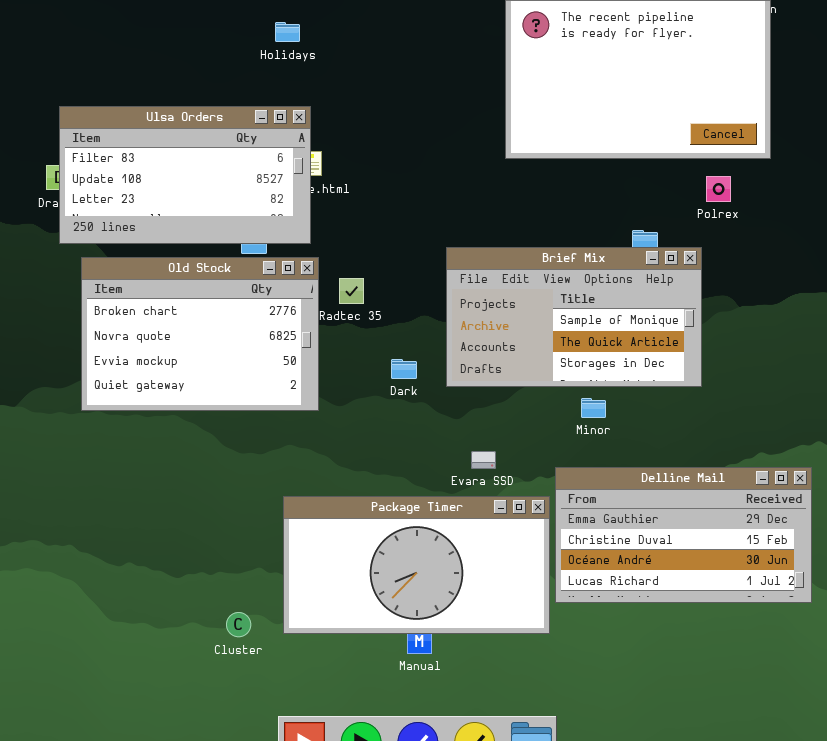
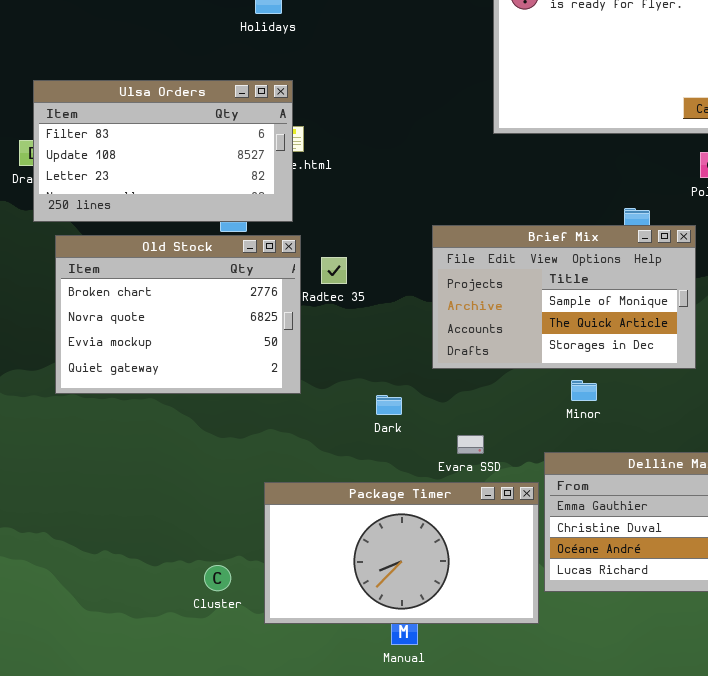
Dark: [391,359,417,379] -> [376,395,402,415], moved
Cluster: [226,612,251,637] -> [204,565,231,591], moved

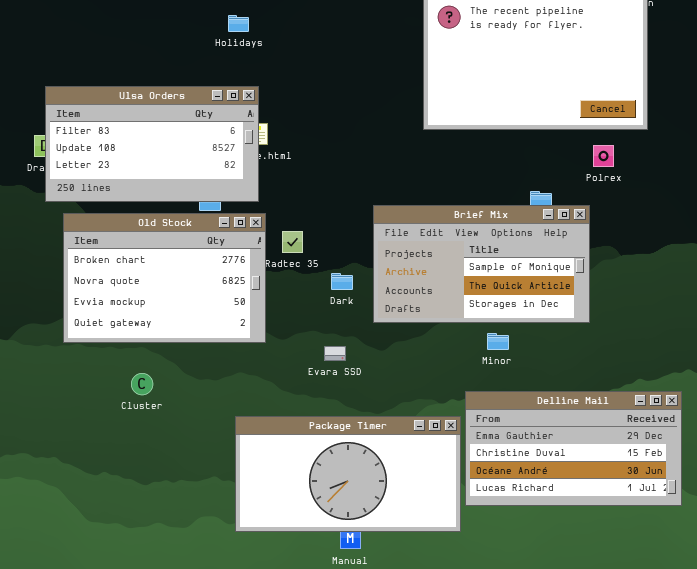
Dark: [376,395,402,415] -> [331,273,353,290], moved
Evara SSD: [457,435,484,454] -> [324,346,346,361], moved
Cluster: [204,565,231,591] -> [131,373,153,395], moved

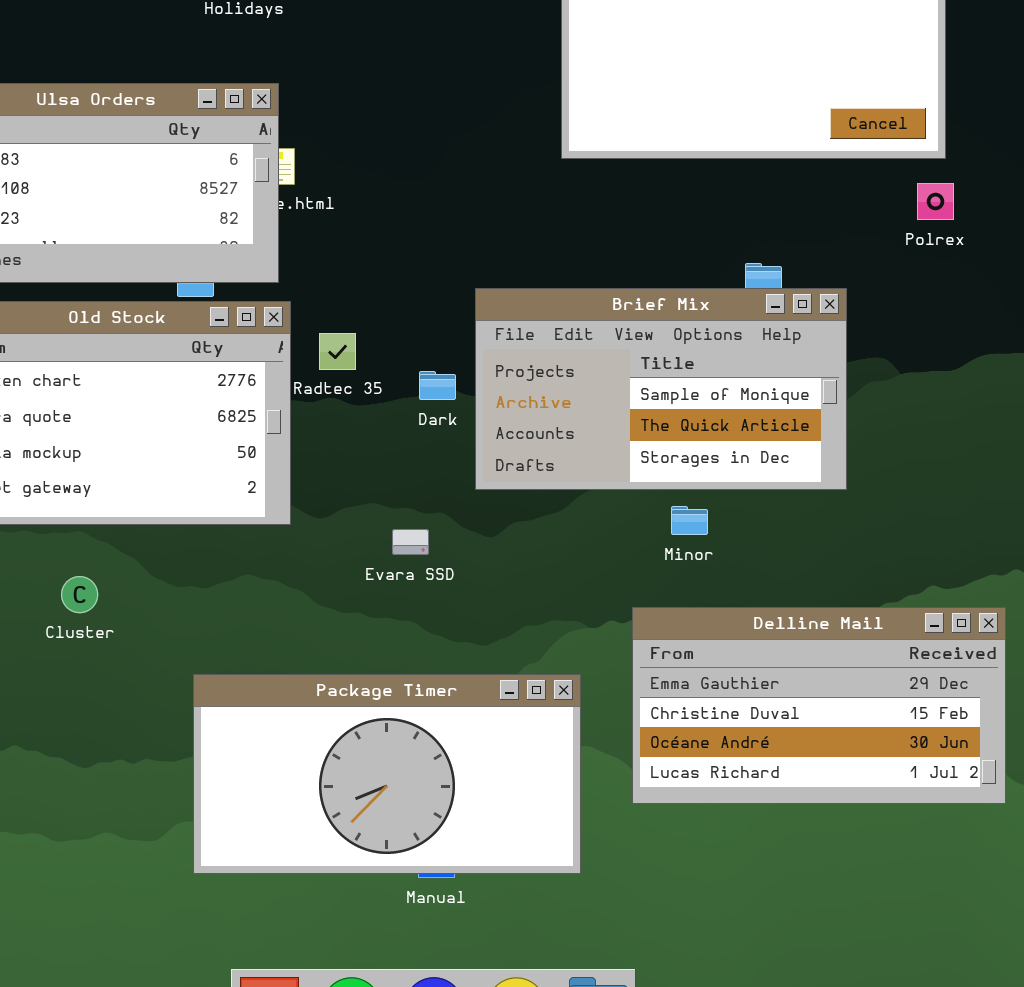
Polrex: [593,145,614,167] -> [917,183,954,220], moved
Dark: [331,273,353,290] -> [419,371,456,400], moved
Package Timer: [235,416,461,532] -> [193,674,581,874], moved

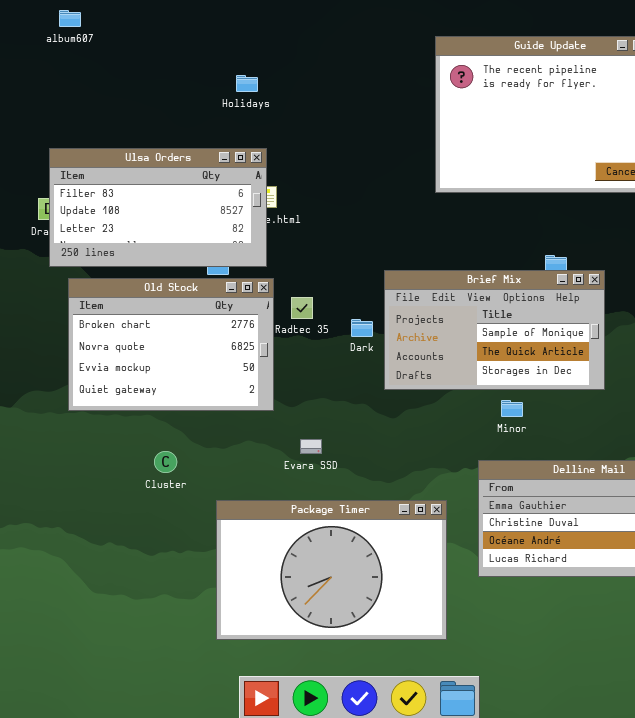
Evara SSD: [392,529,429,555] -> [300,439,322,454], moved
Cluster: [61,576,98,613] -> [154,451,177,473], moved
Package Timer: [193,674,581,874] -> [216,500,447,640], resized

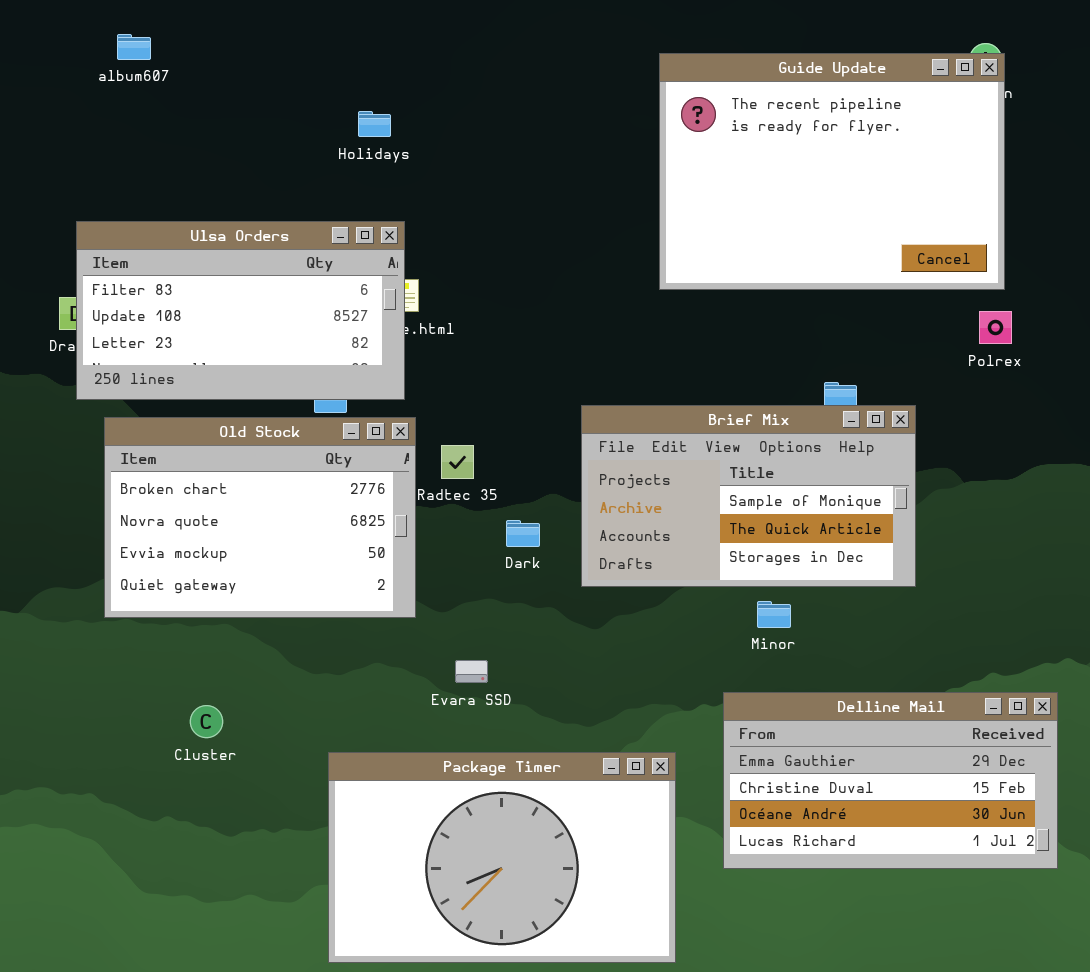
album607: [59,10,81,27] -> [117,34,151,60], moved
Dark: [351,319,373,337] -> [506,520,540,547], moved
Cluster: [154,451,177,473] -> [190,705,223,738], moved

